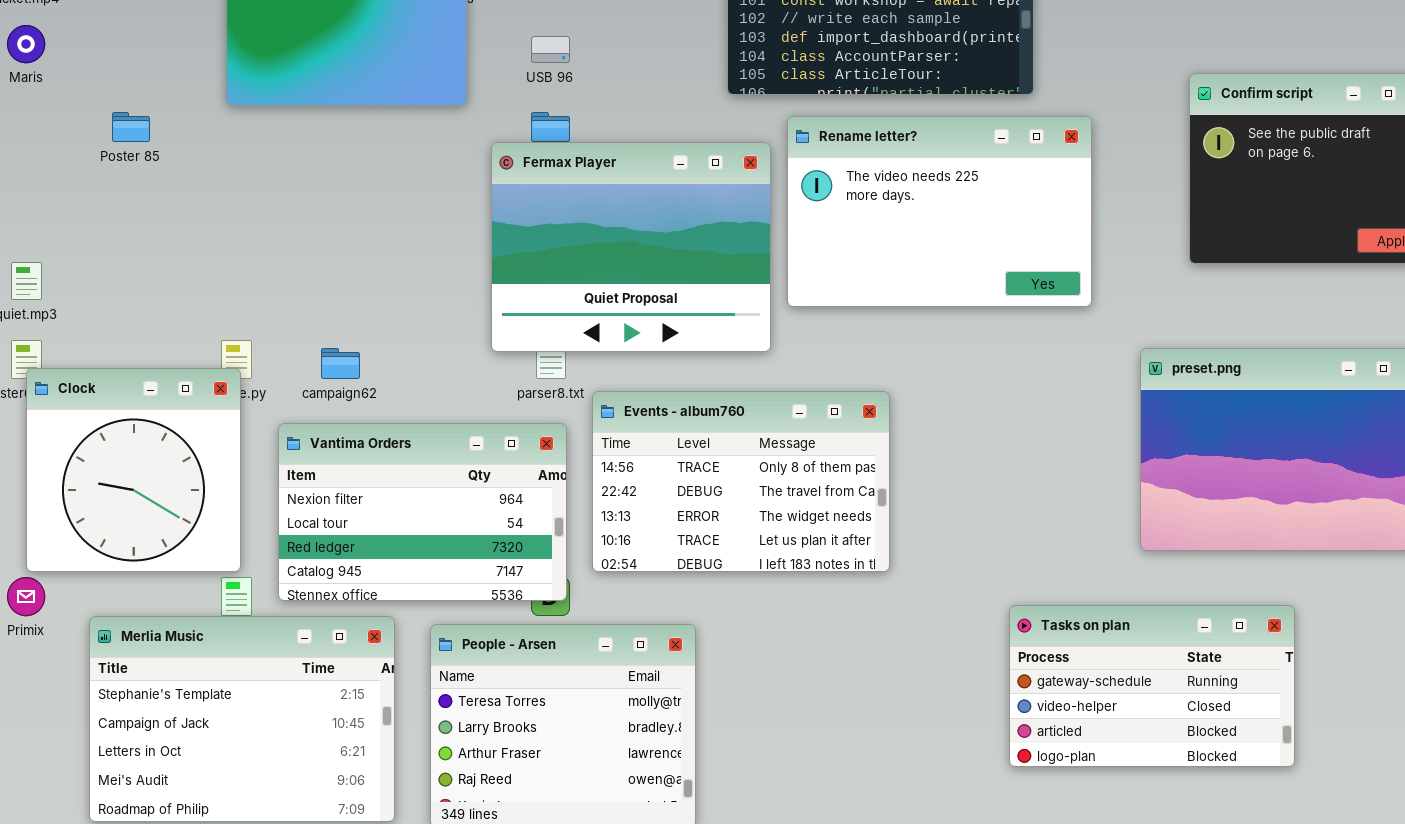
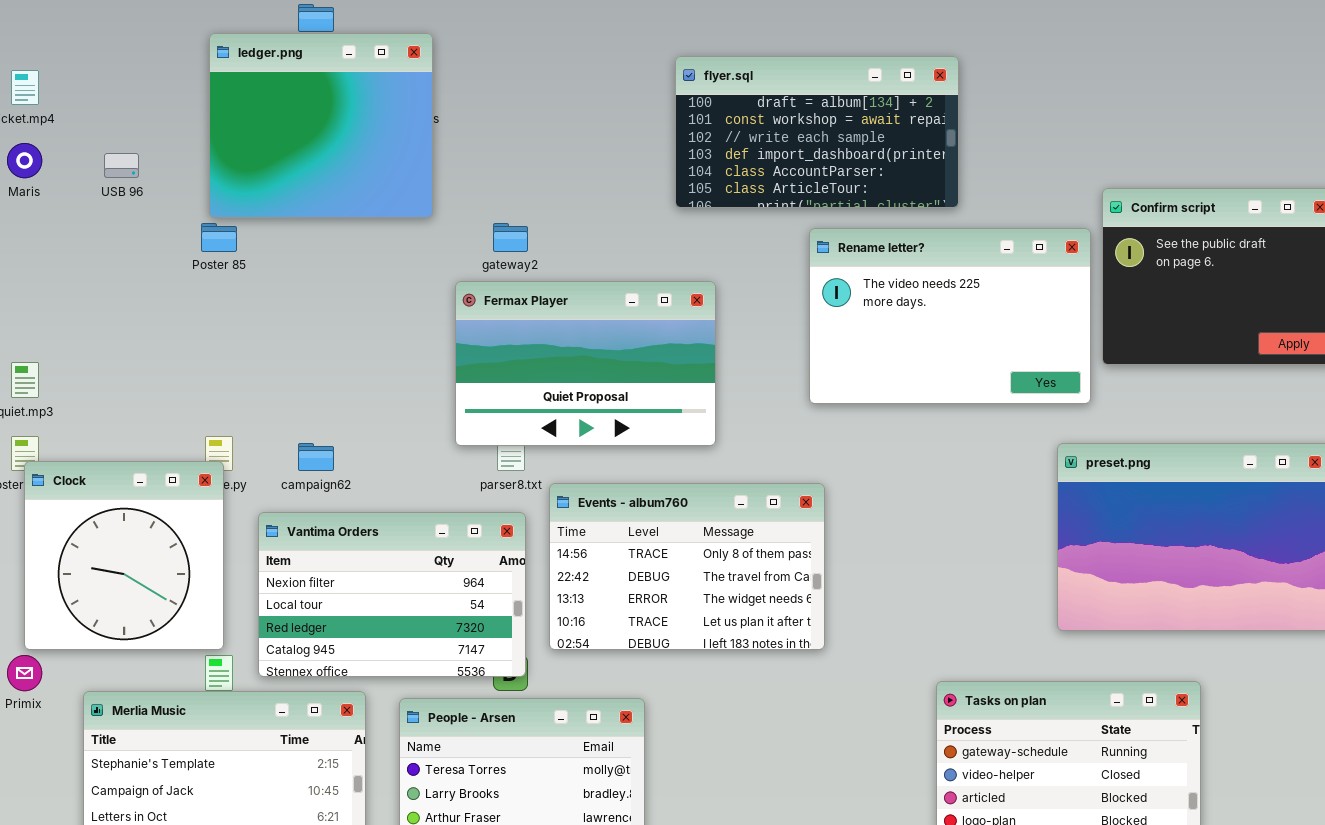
USB 96: [531,36,570,63] -> [104,153,139,178], moved
Poster 85: [112,112,150,142] -> [201,223,237,252], moved
Rename letter?: [787,116,1092,307] -> [809,228,1091,404], moved
Fermax Player: [491,142,771,352] -> [455,281,716,446], resized

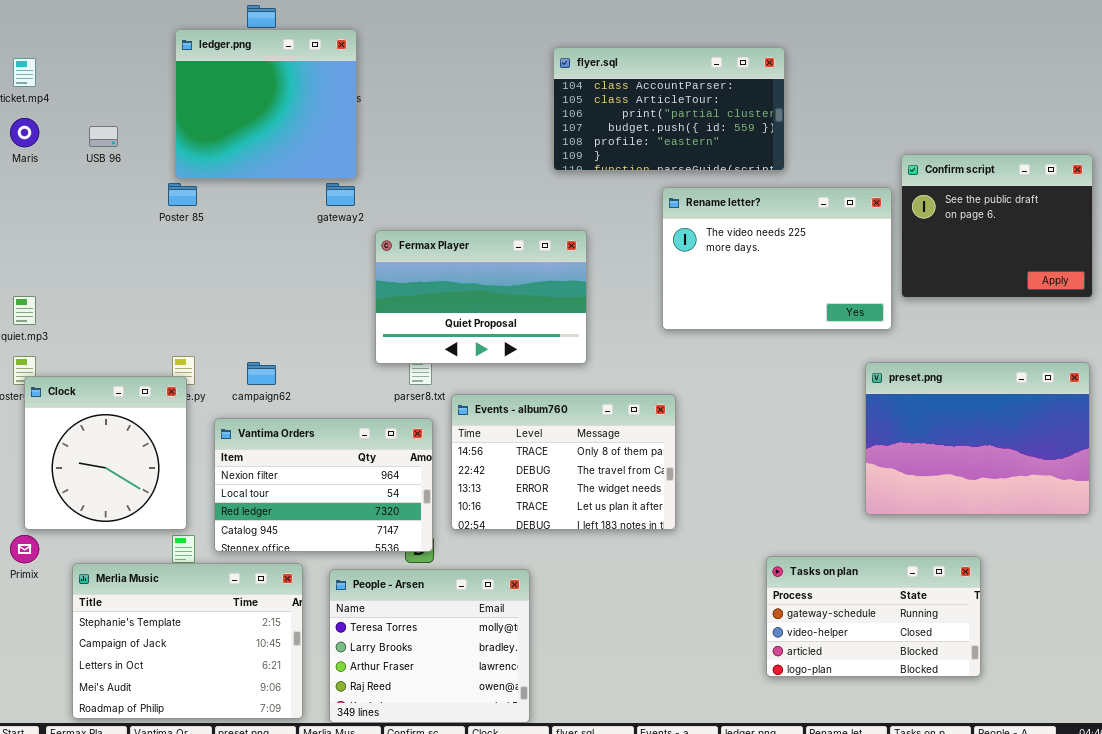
flyer.sql: [675,56,959,208] -> [553,47,785,171], scrolled down 4 rows
gateway2: [493,223,528,252] -> [326,183,355,206], moved

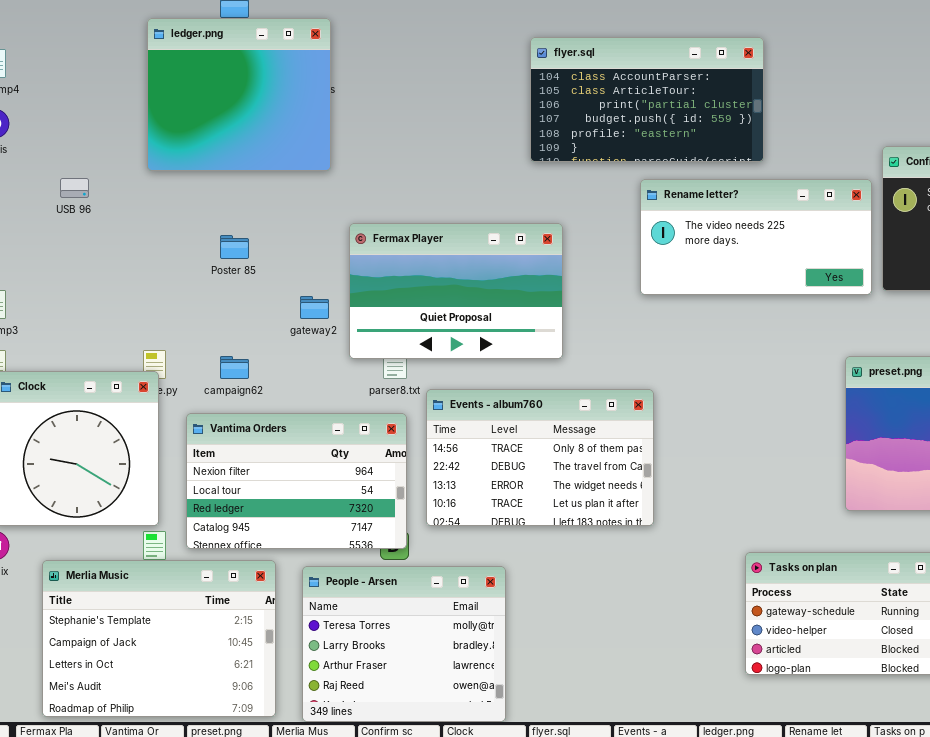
USB 96: [89,126,118,147] -> [60,178,89,198], moved
Poster 85: [168,183,197,206] -> [220,235,249,259], moved
gateway2: [326,183,355,206] -> [300,296,329,319], moved
Rename letter?: [662,187,892,330] -> [640,179,872,295], resized

